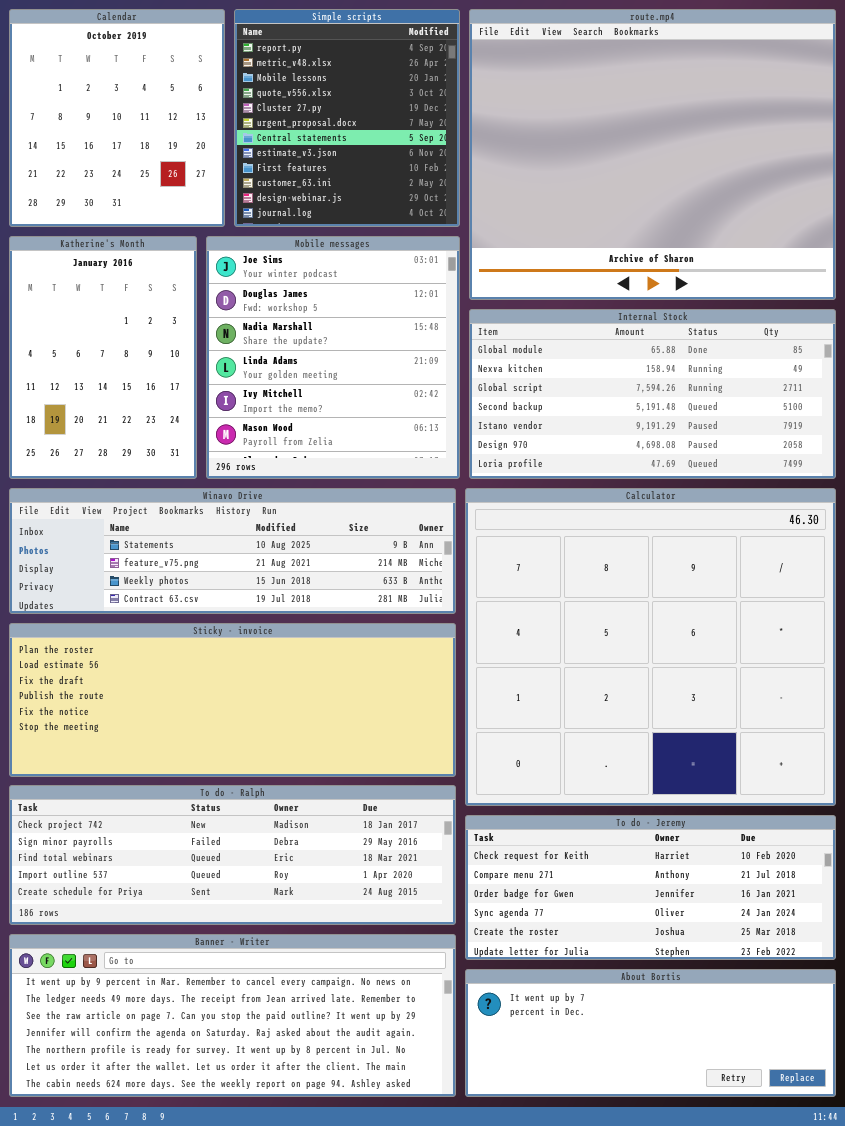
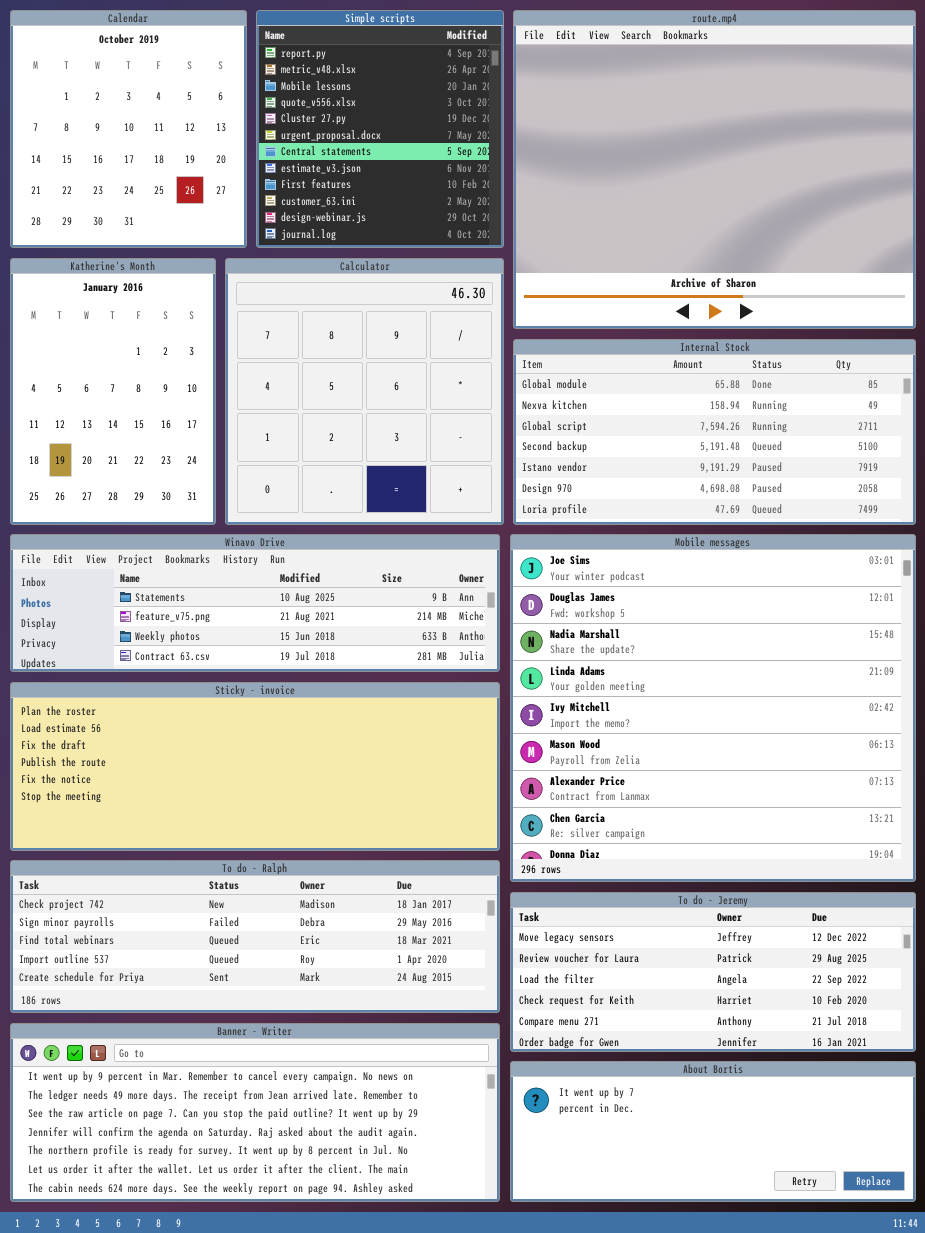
Mobile messages: [206,236,460,479] -> [510,534,916,882], moved, resized
Calculator: [465,488,836,806] -> [225,258,504,525], moved, resized
To do - Jeremy: [465,815,836,960] -> [510,892,916,1052], scrolled up 3 rows

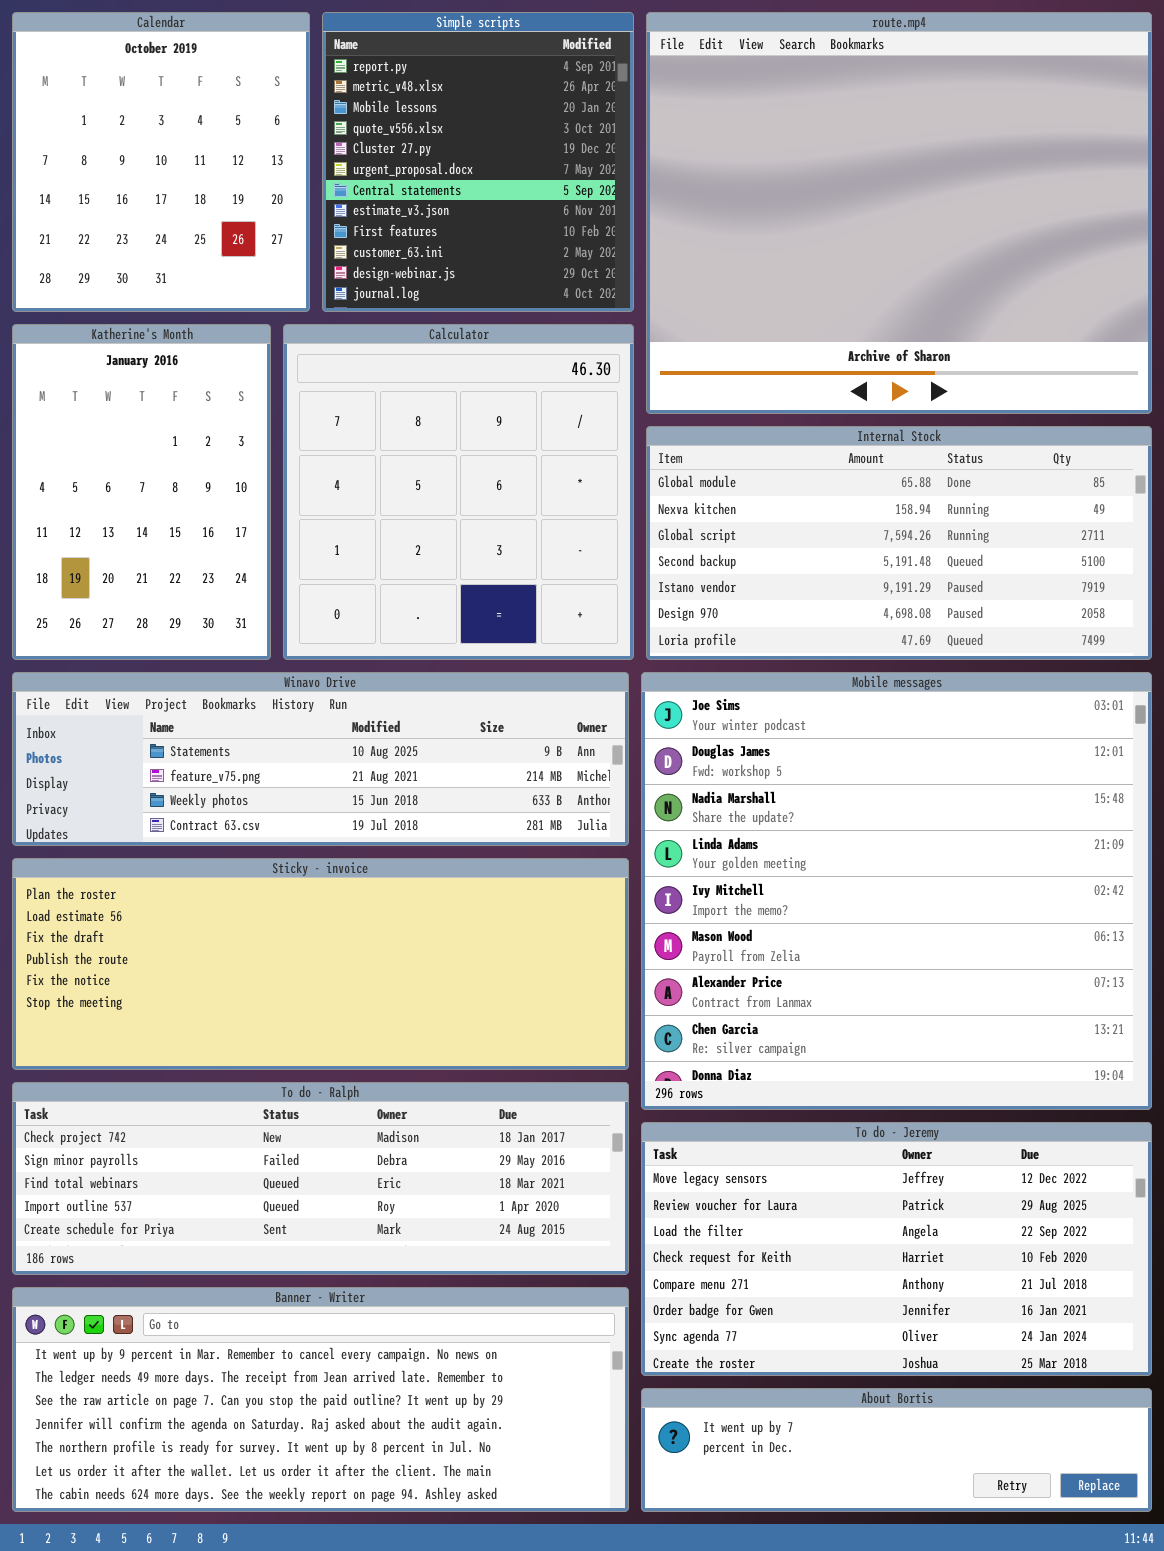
To do - Jeremy: [510,892,916,1052] -> [641,1122,1152,1376], resized
About Bortis: [510,1061,916,1202] -> [641,1388,1152,1512], resized

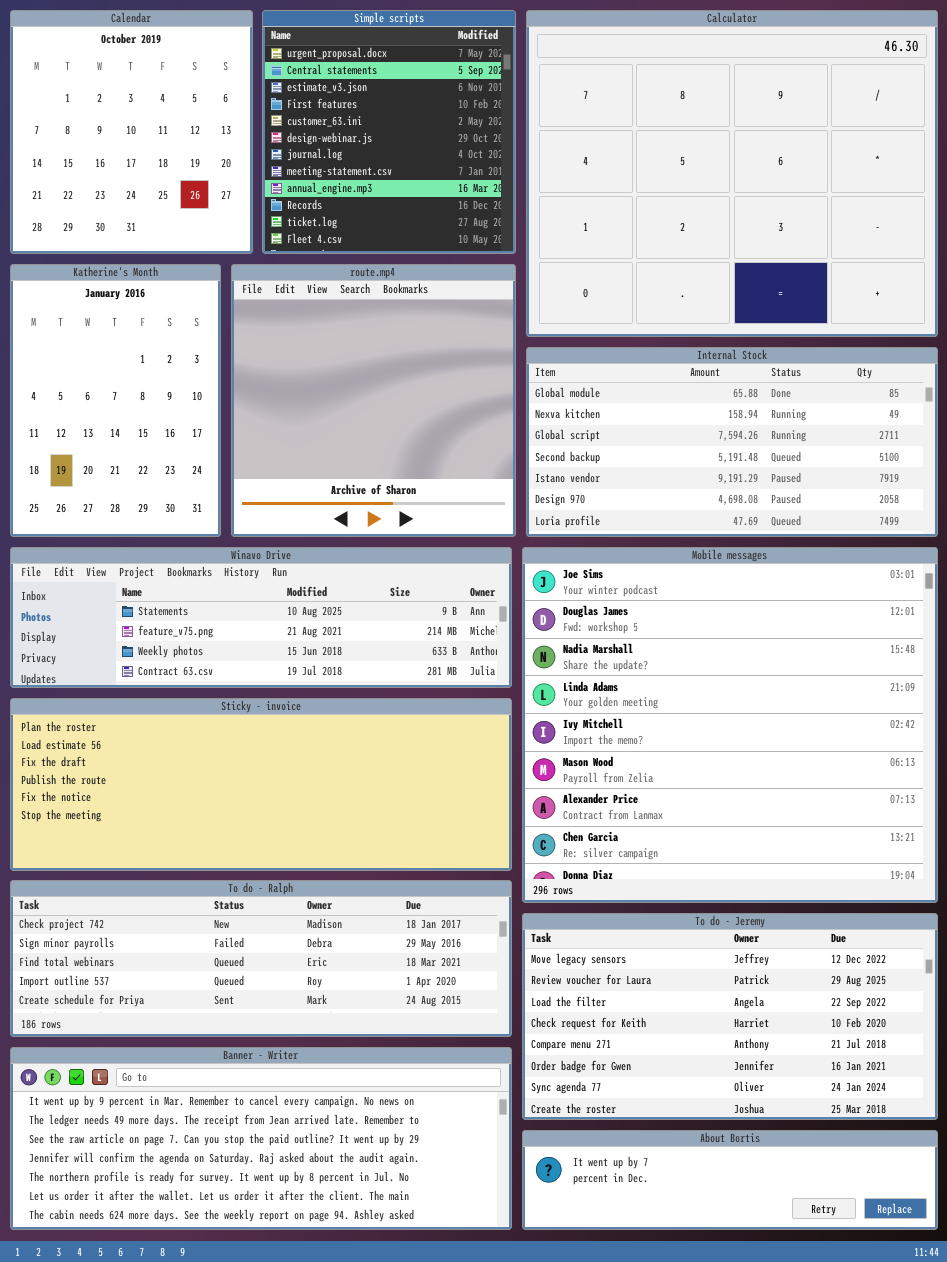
Simple scripts: [322,12,634,312] -> [262,10,516,254], scrolled down 5 rows
route.mp4: [646,12,1152,414] -> [231,264,516,537], moved, resized
Calculator: [283,324,634,660] -> [526,10,938,337], moved, resized

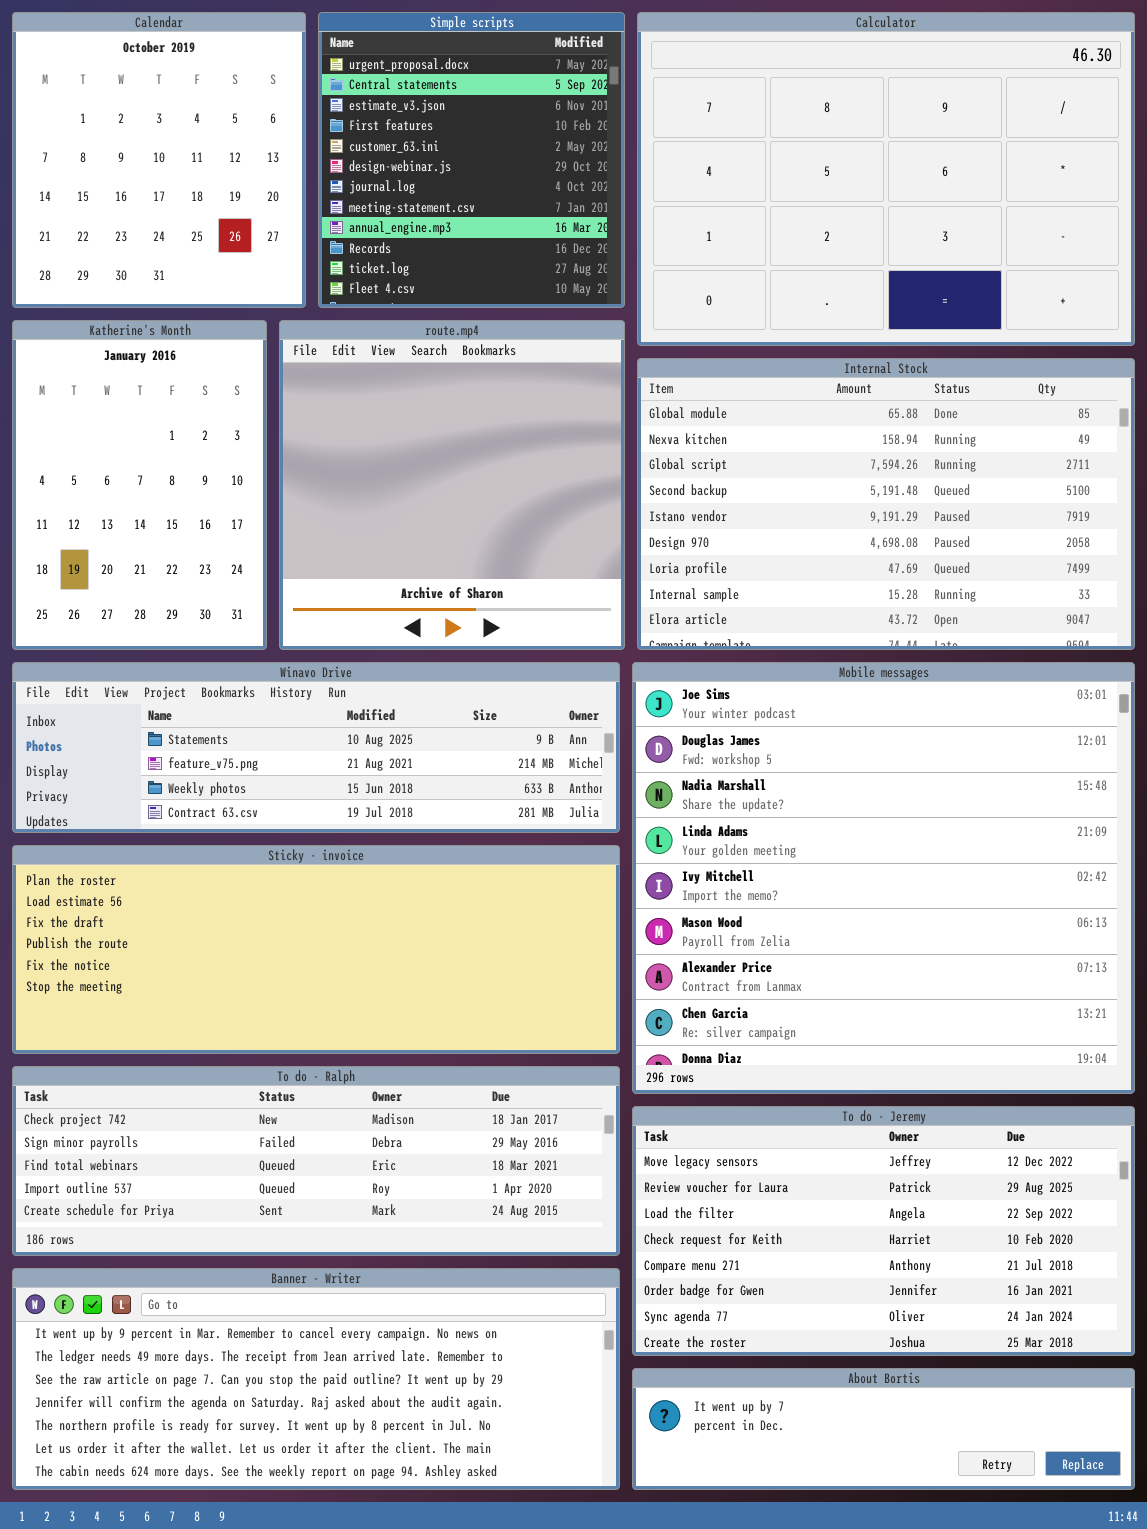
Calculator: [526,10,938,337] -> [637,12,1135,346], resized
Internal Stock: [526,347,938,537] -> [637,358,1135,650], resized

